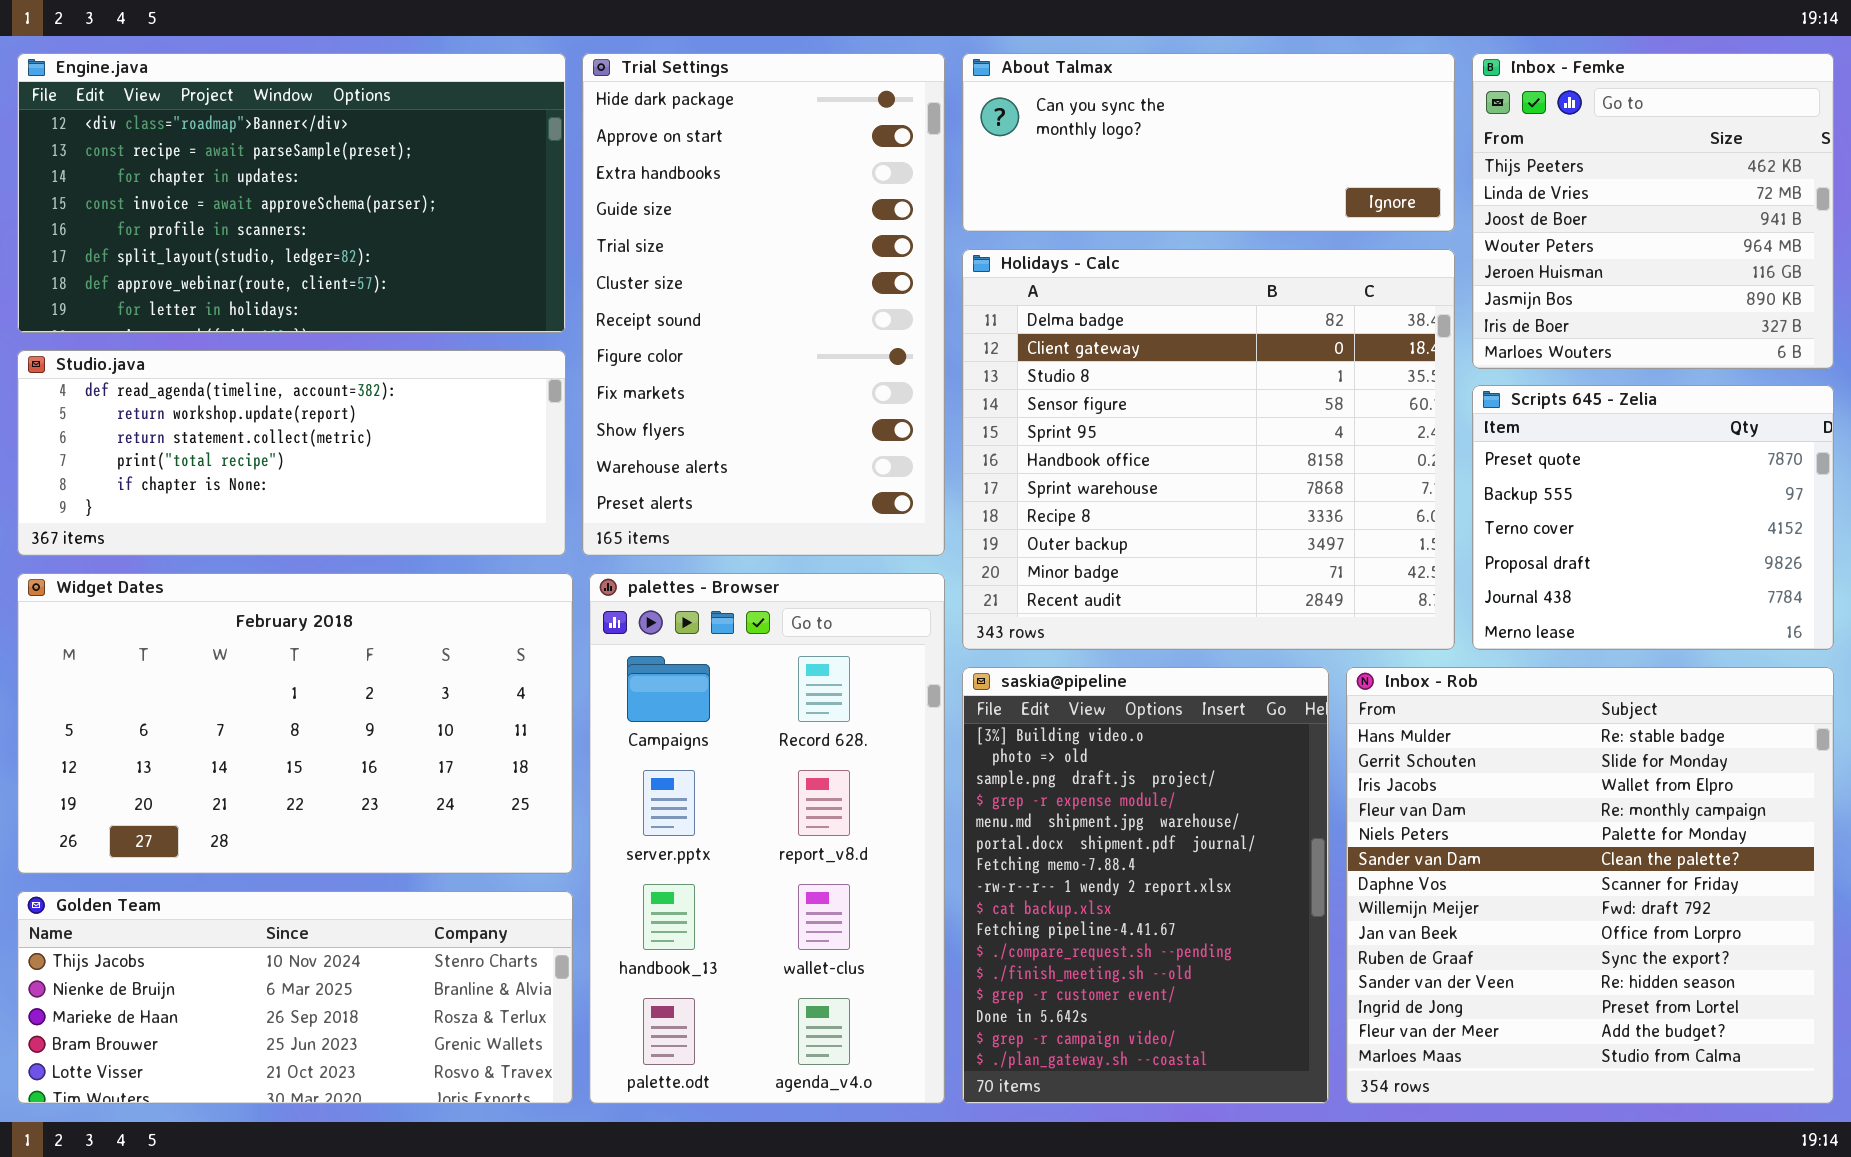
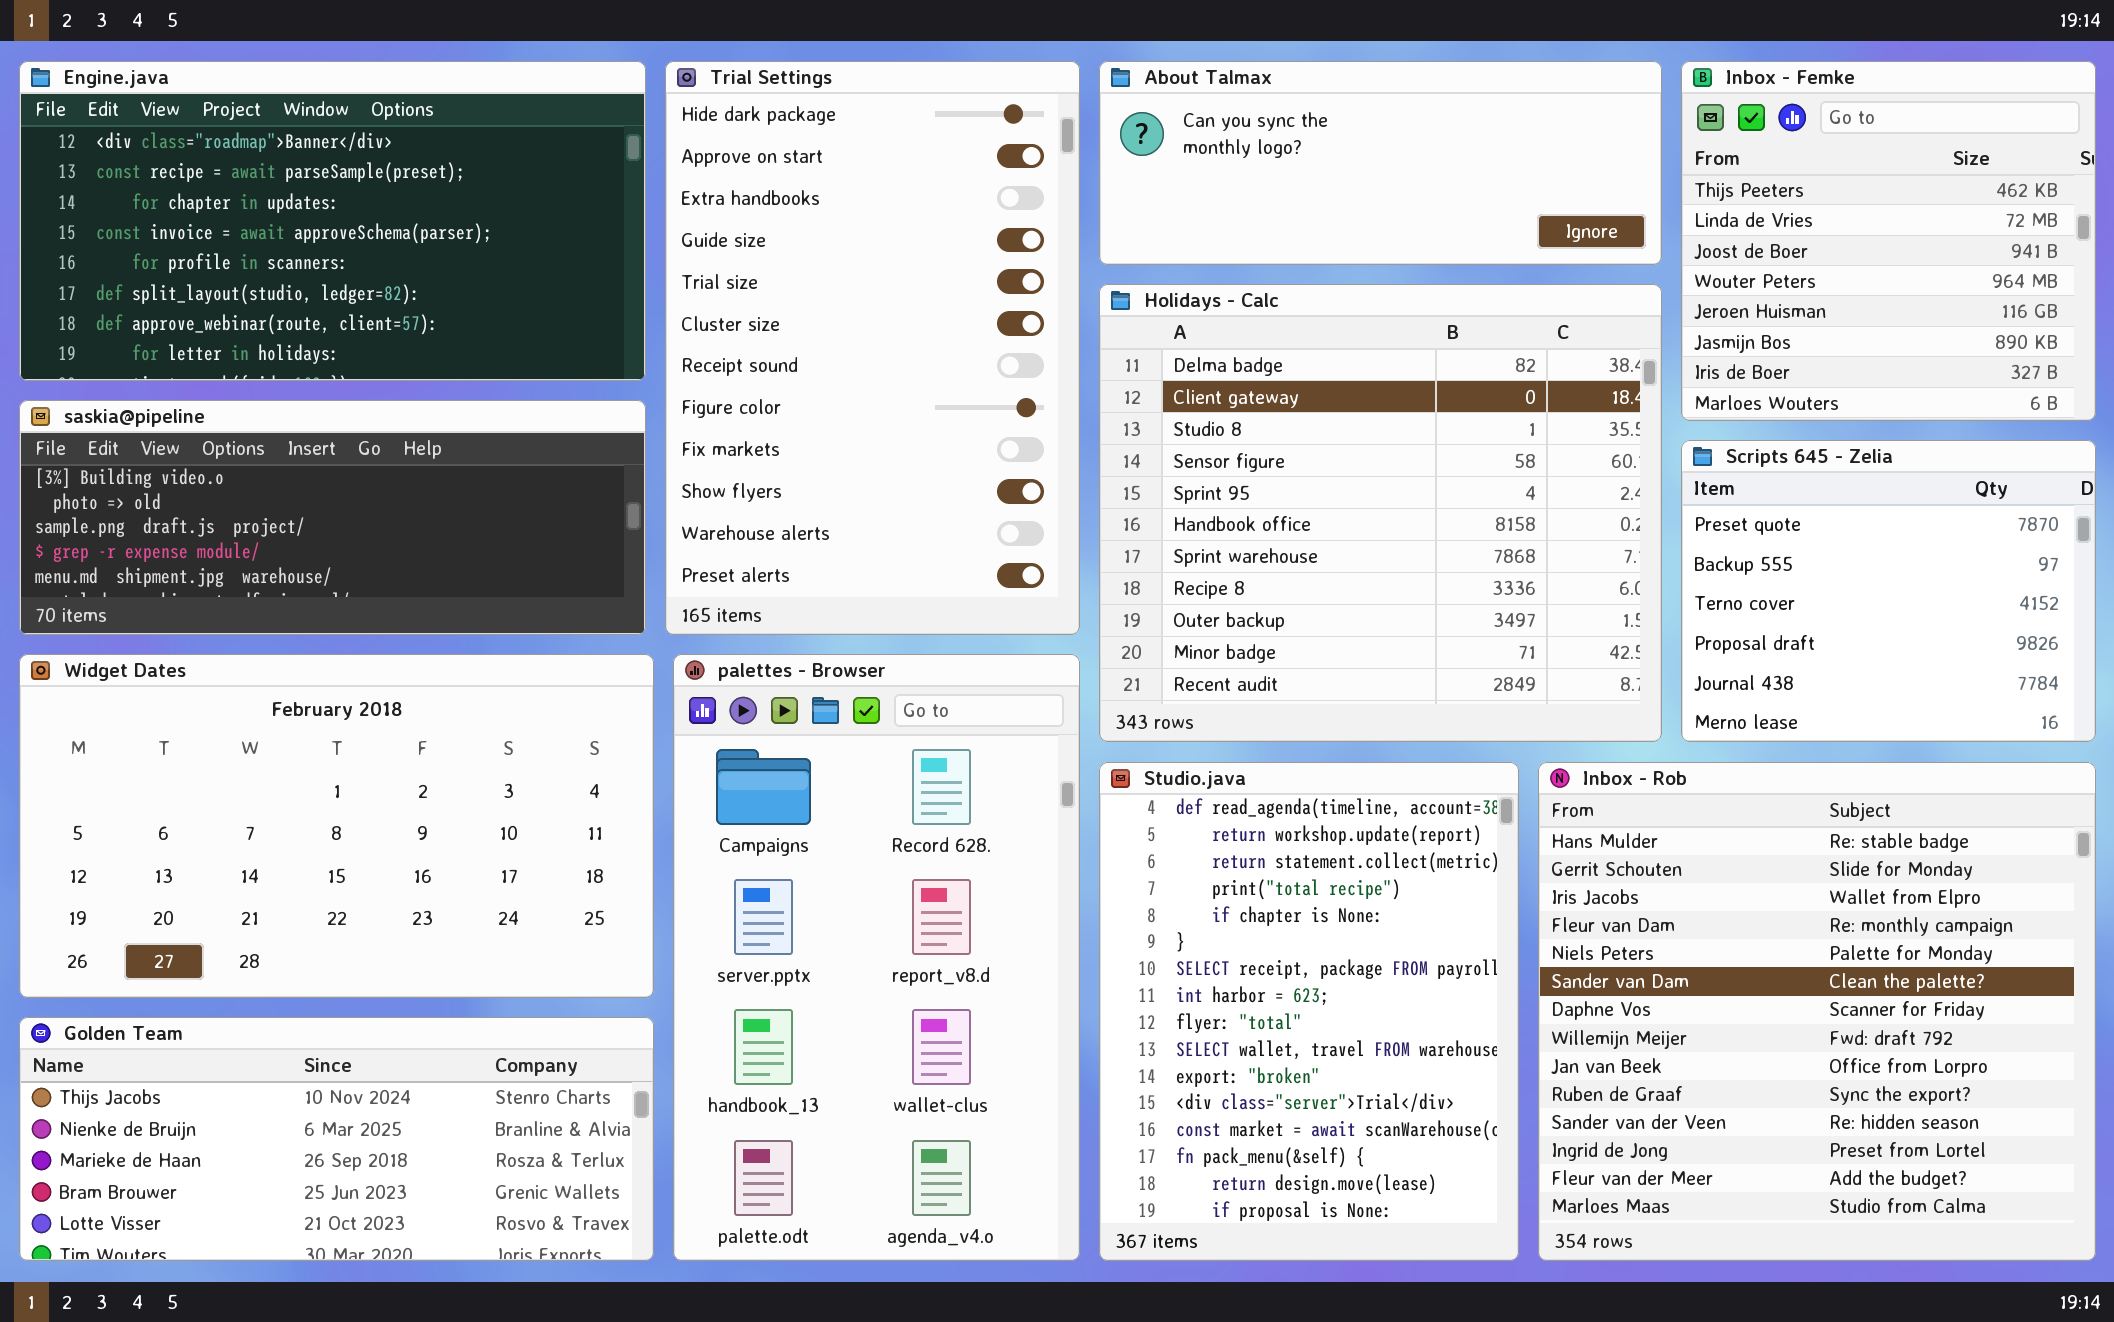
Studio.java: [17,350,566,556] -> [1099,762,1519,1261], moved, resized
saskia@pipeline: [962,667,1329,1104] -> [19,400,646,635], moved, resized

